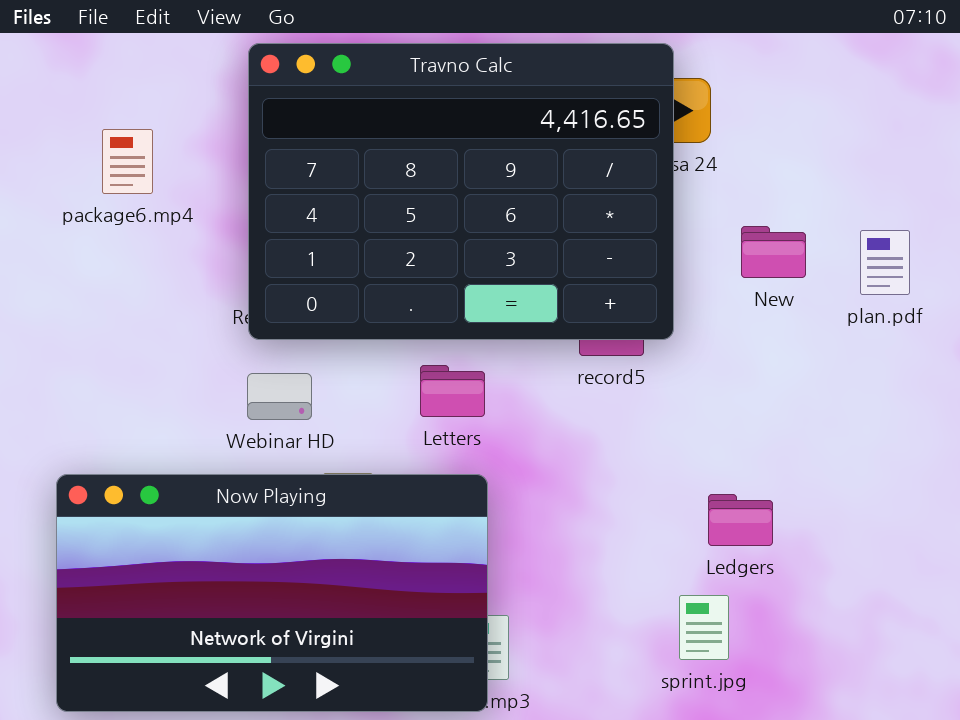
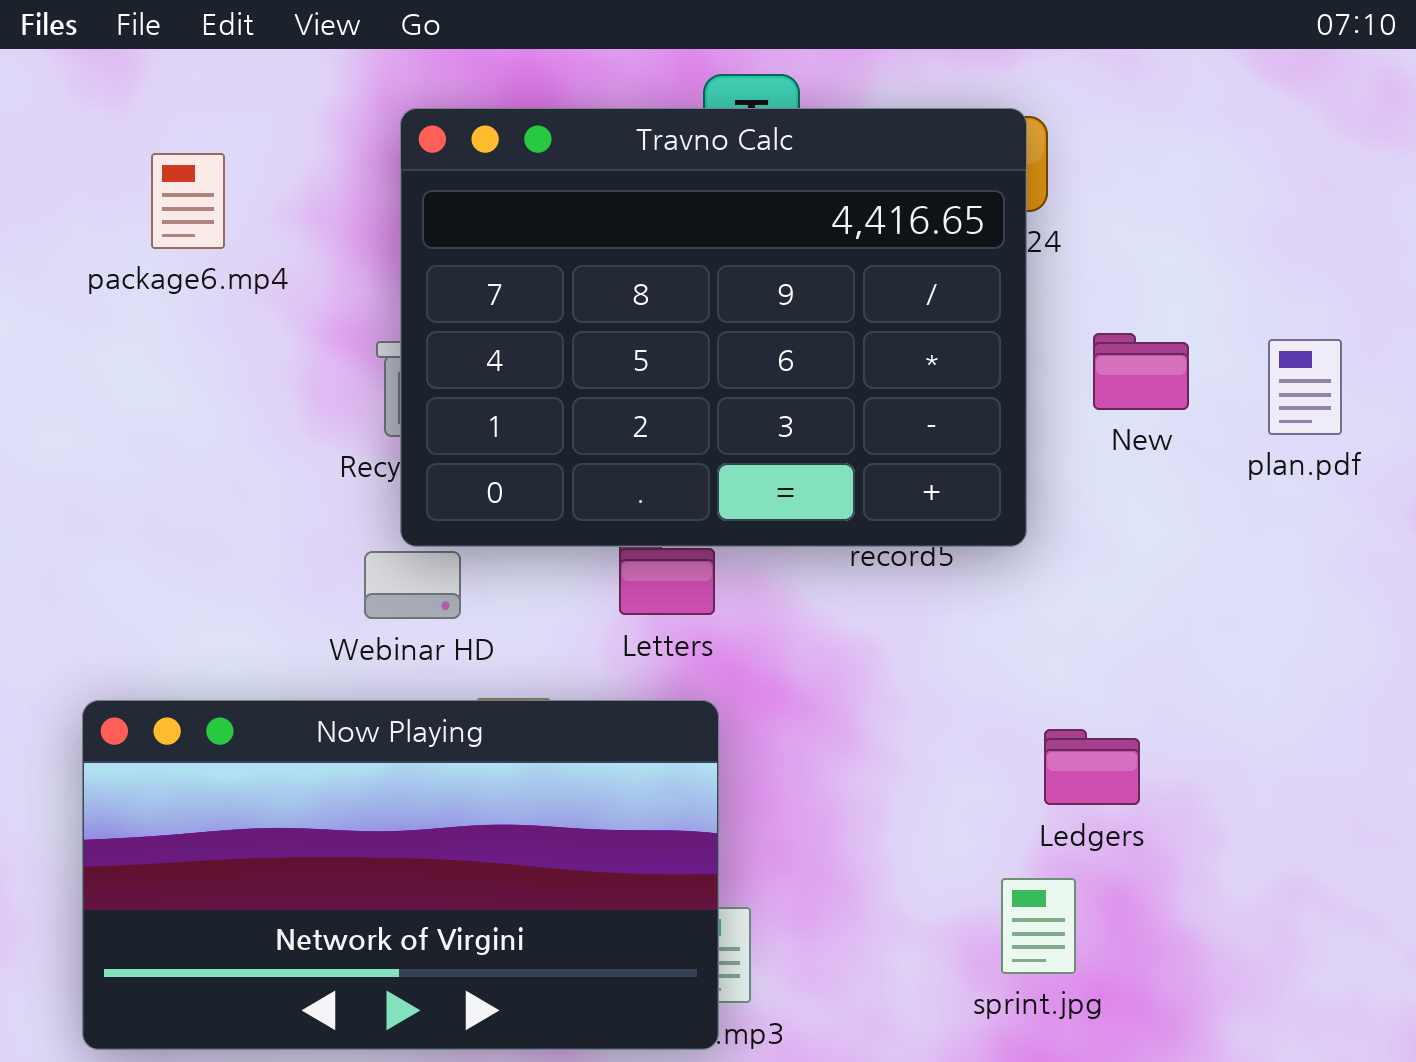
Travno Calc: [248,43,674,340] -> [400,108,1027,547], moved
package6.mp4: [102,129,153,194] -> [151,153,225,249], moved

